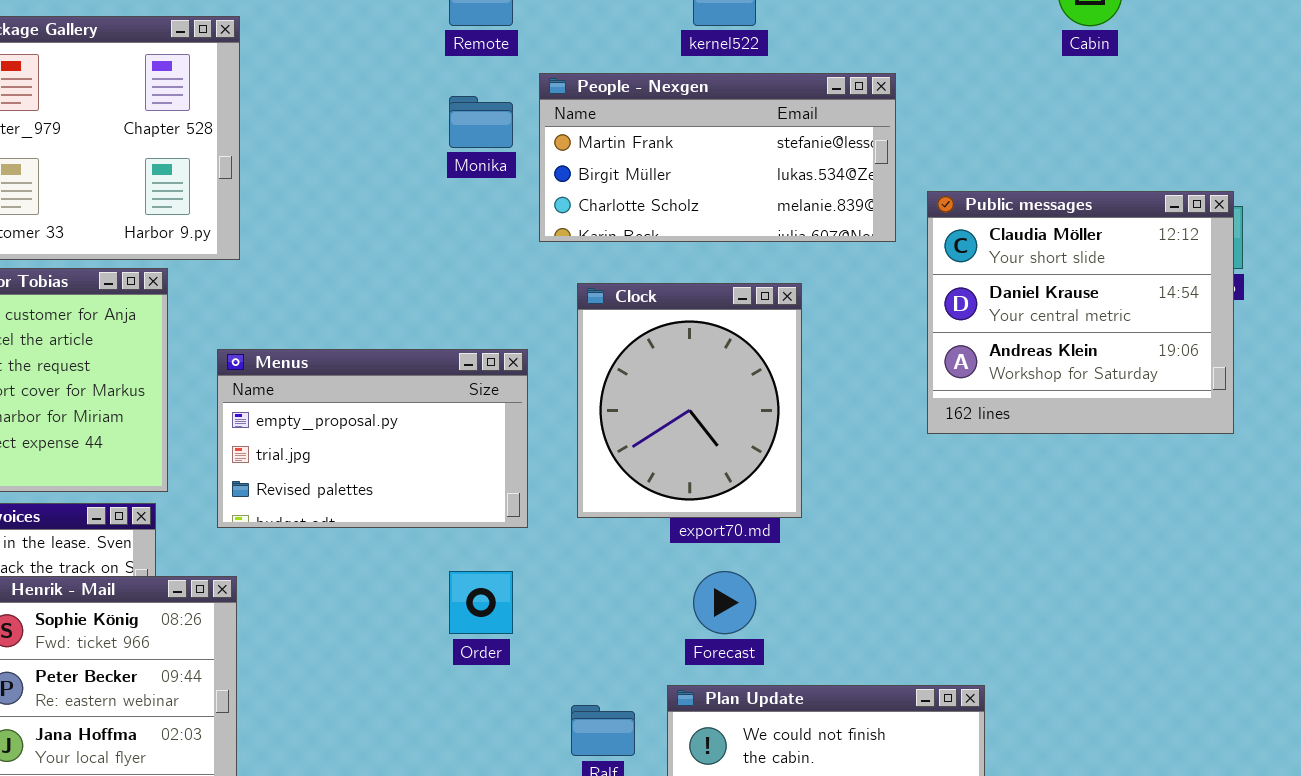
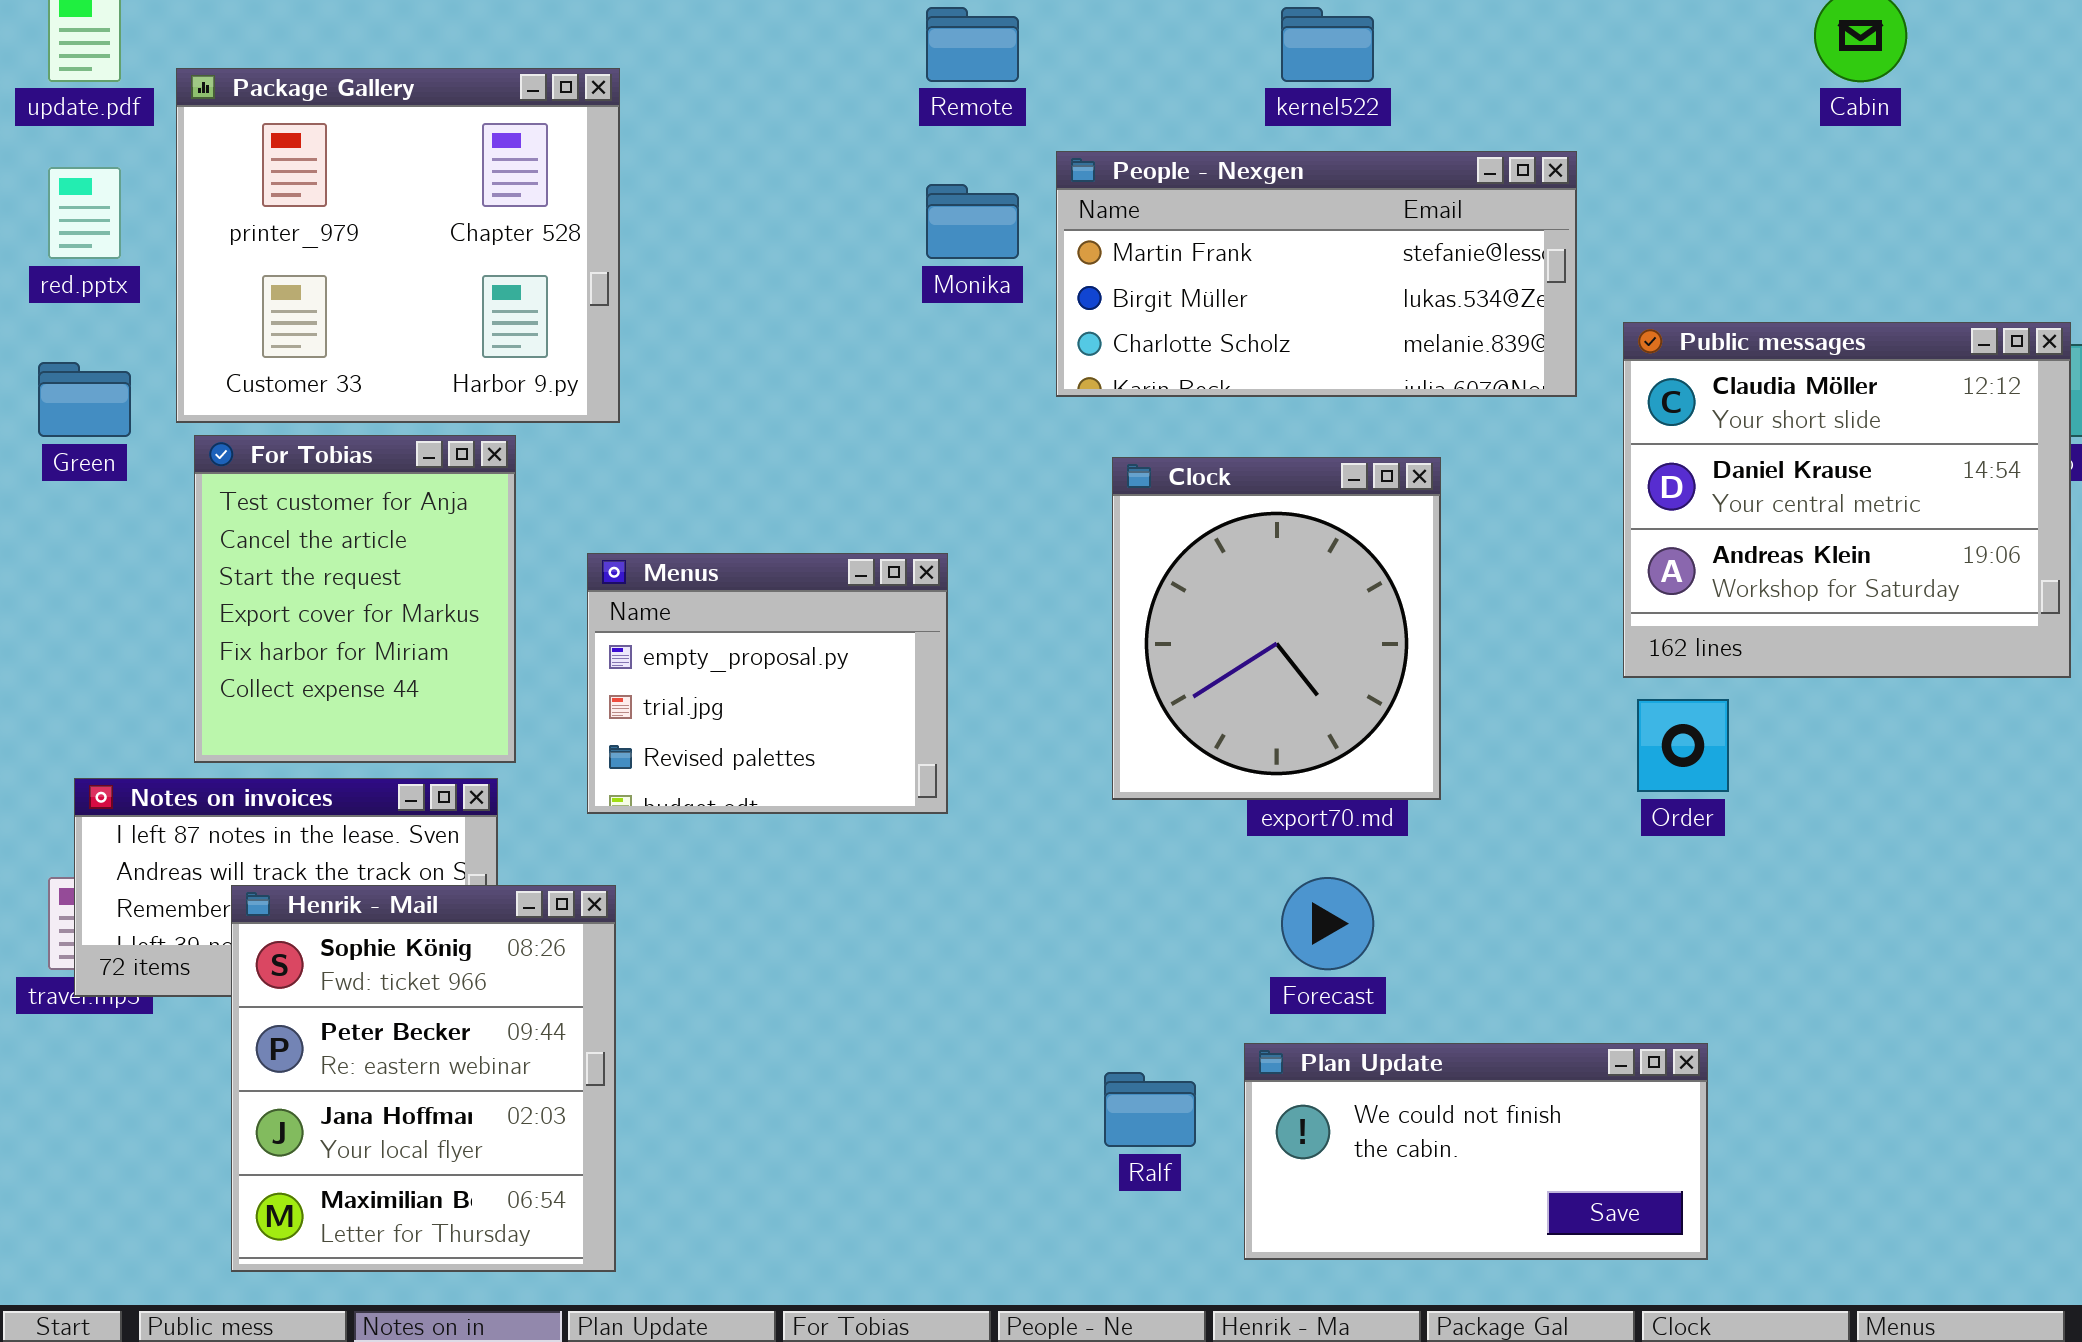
Menus: [217,349,528,528] -> [587,553,948,814], resized
Order: [449,571,513,634] -> [1637,699,1729,792], moved

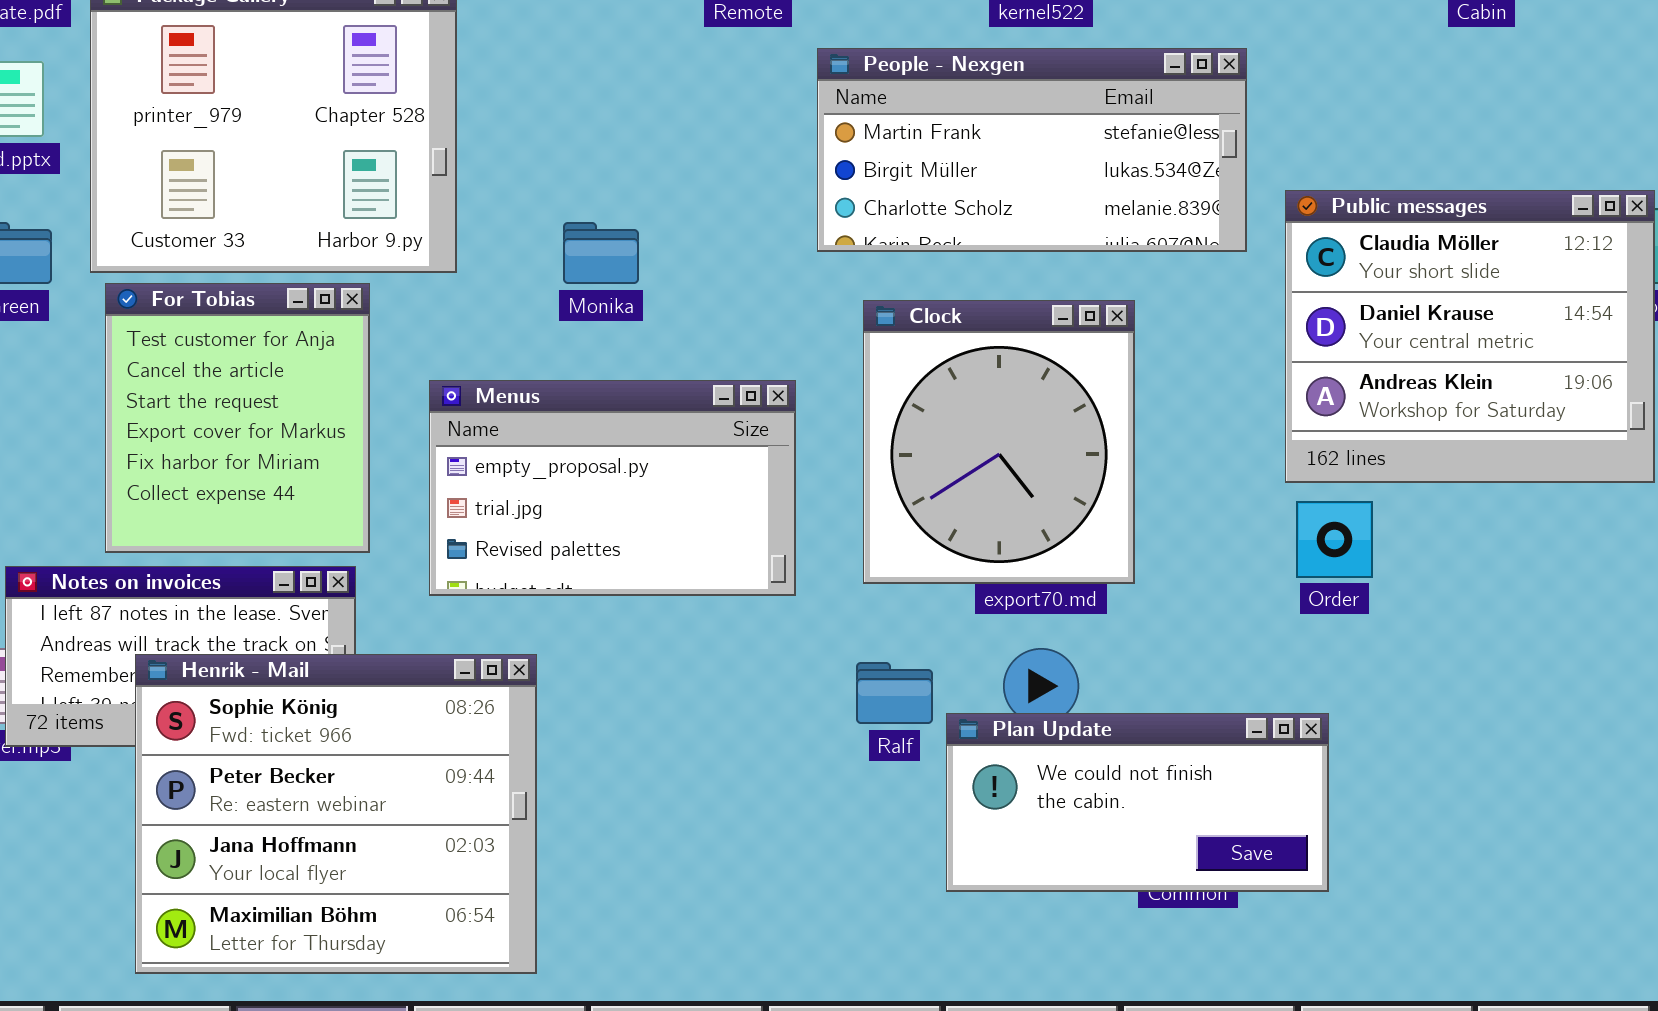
Monika: [926,184,1019,259] -> [563,222,639,284], moved
Menus: [587,553,948,814] -> [429,380,796,596], resized
Henrik - Mail: [231,885,616,1272] -> [135,654,537,974], resized
Plan Update: [1244,1043,1708,1260] -> [946,713,1329,892], moved
Ralf: [1104,1072,1196,1147] -> [856,662,933,724], moved

